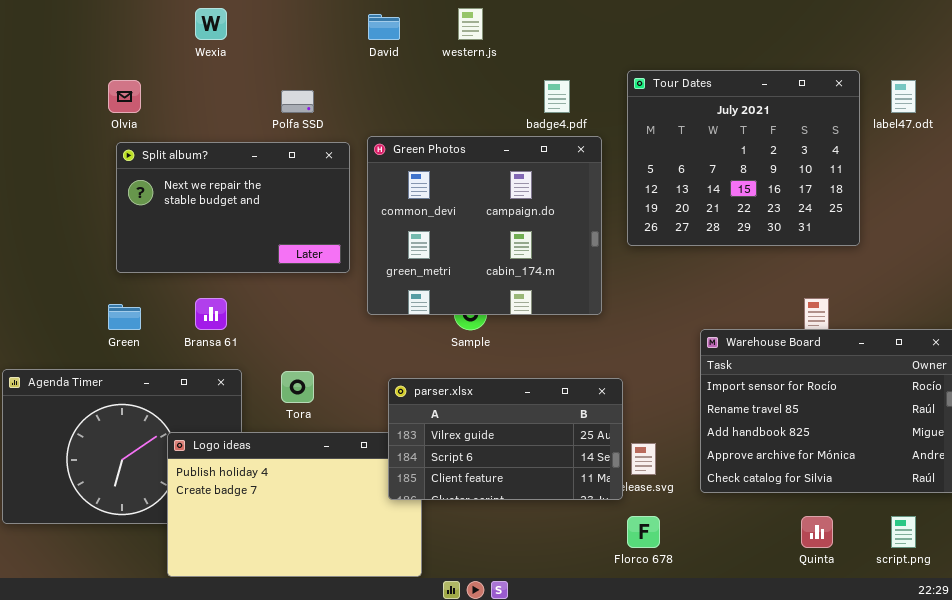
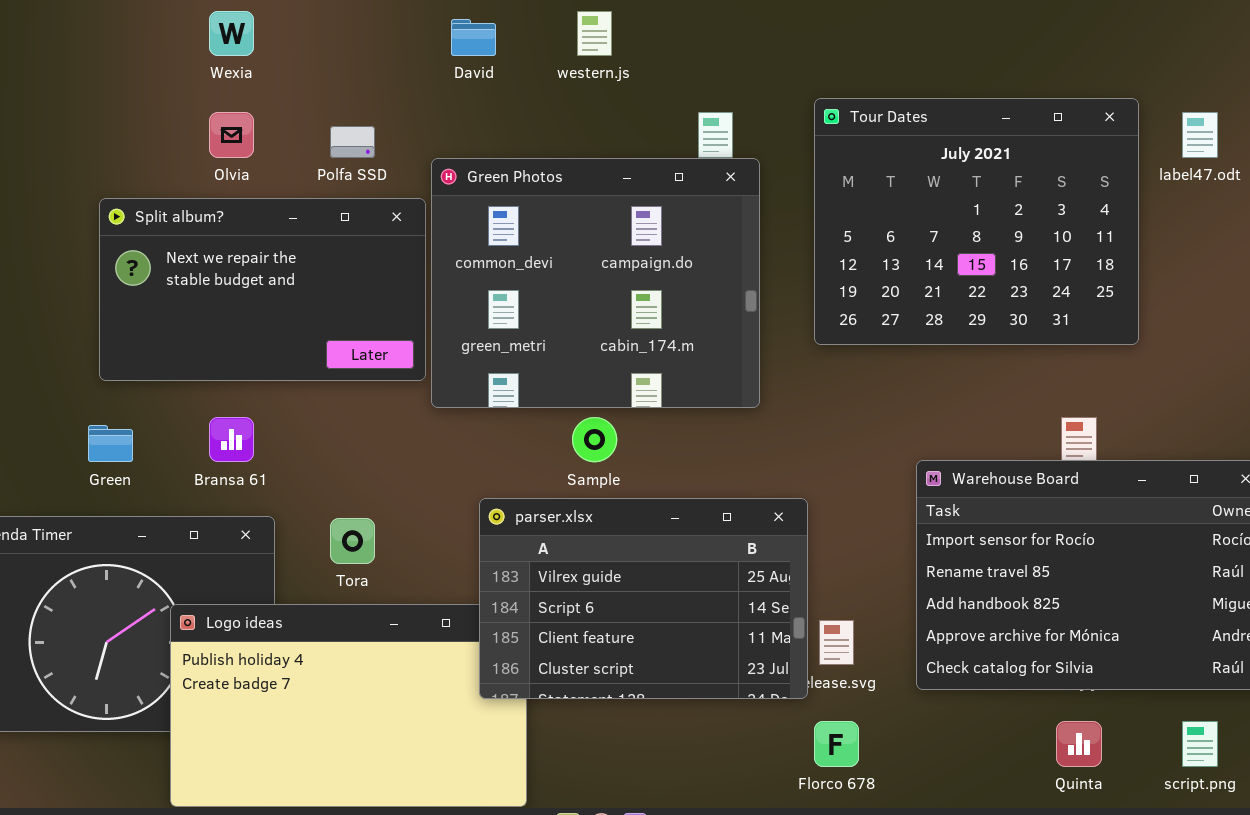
Olvia: [108,80,141,113] -> [209,112,254,158], moved
Green Photos: [367,136,602,315] -> [431,158,760,408], moved
parser.xlsx: [388,378,623,500] -> [479,498,808,699], resized

